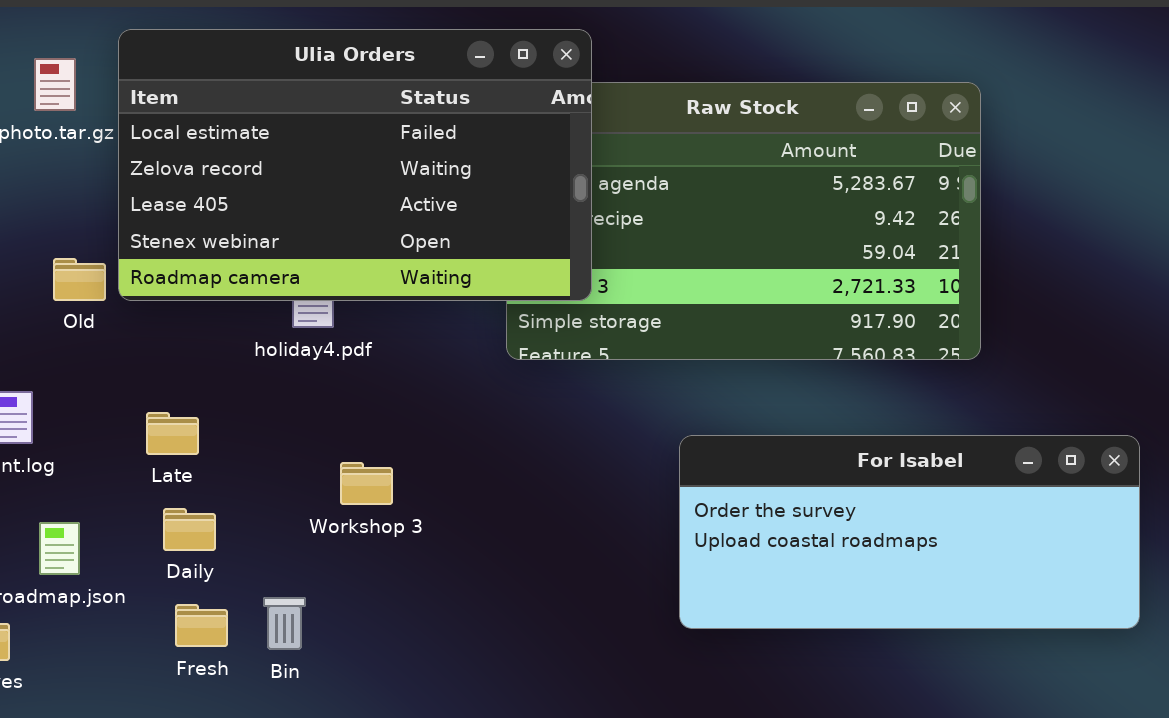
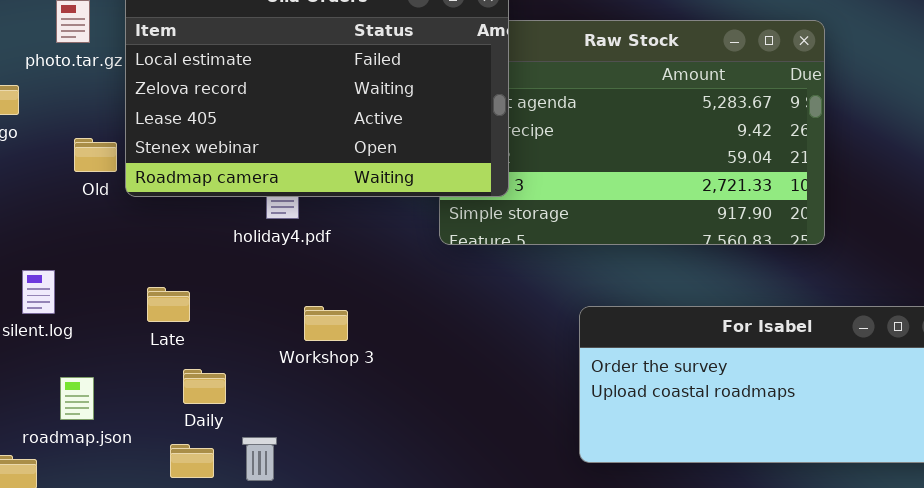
Old: [53,258,106,301] -> [74,138,117,172], moved
Workshop 3: [340,462,393,505] -> [304,306,348,341], moved
Daily: [163,508,216,551] -> [183,369,226,404], moved

